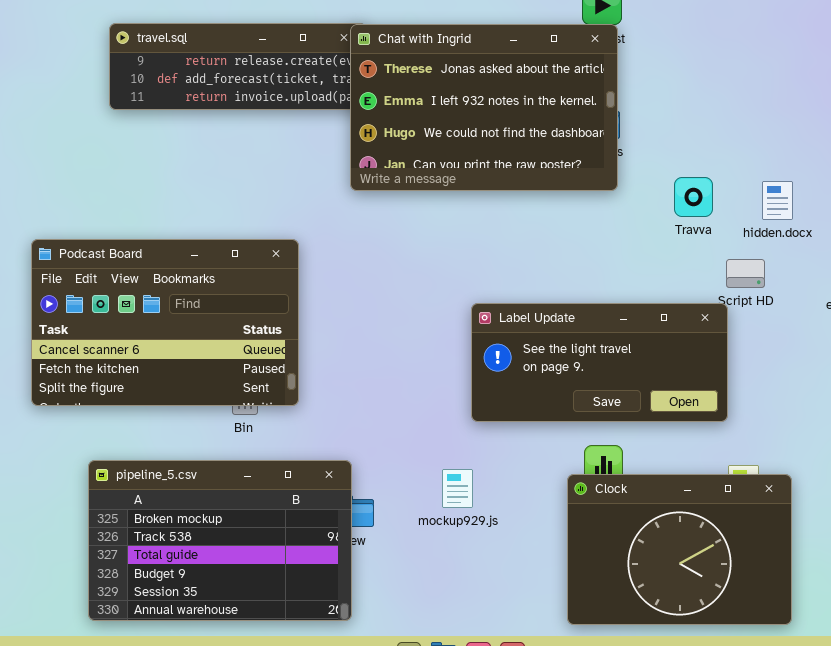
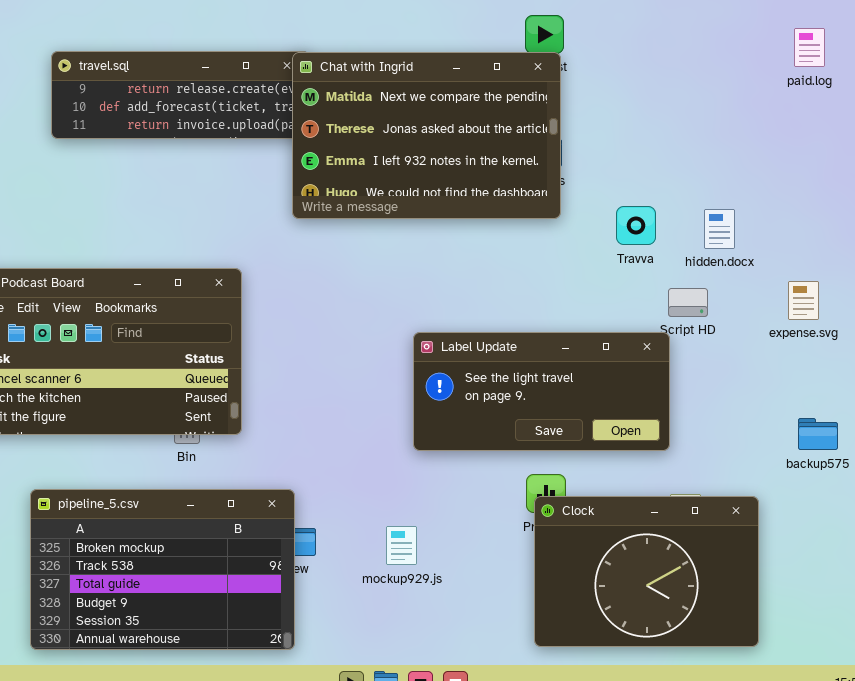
Chat with Ingrid: [350,24,618,191] -> [292,52,561,219], scrolled up 1 row
mockup929.js: [442,469,473,508] -> [386,526,417,565], moved
Clock: [567,474,792,625] -> [534,496,759,647], moved

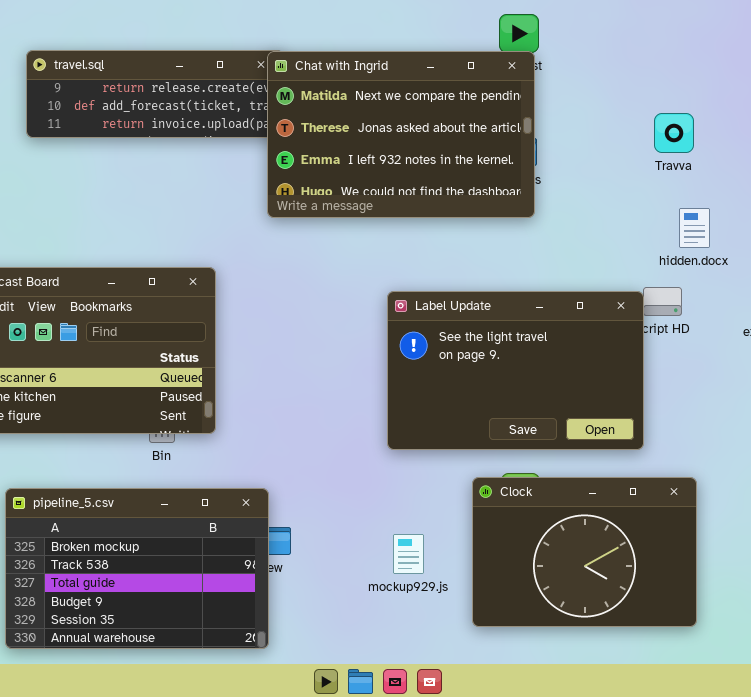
Travva: [616,206,656,245] -> [654,113,694,153], moved
Label Update: [413,332,670,451] -> [387,291,644,450], resized
Clock: [534,496,759,647] -> [472,477,697,627], moved
mockup929.js: [386,526,417,565] -> [393,534,424,574], moved

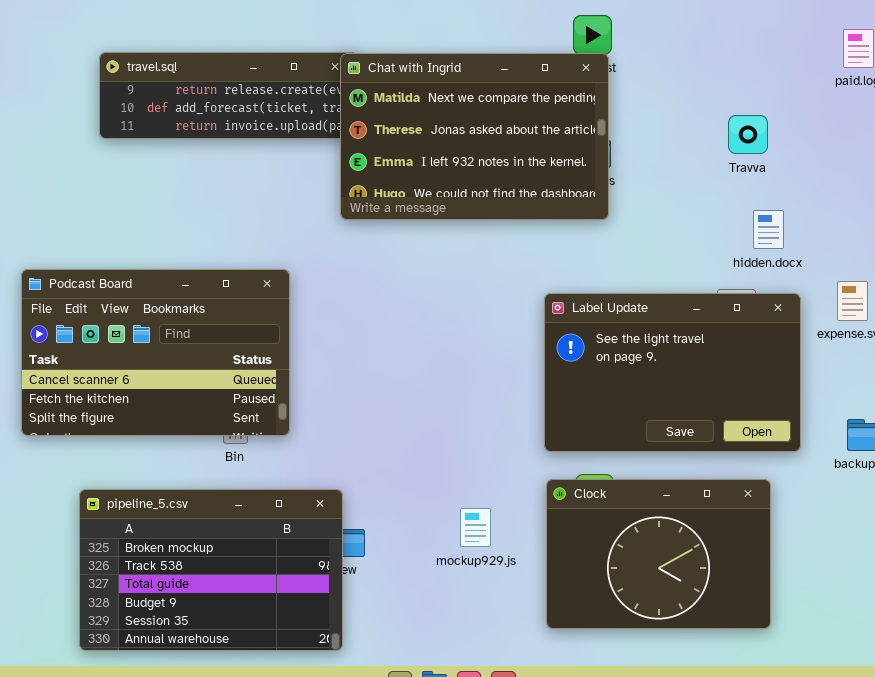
Label Update: [387,291,644,450] -> [544,293,801,452], moved
mockup929.js: [393,534,424,574] -> [460,508,491,547], moved

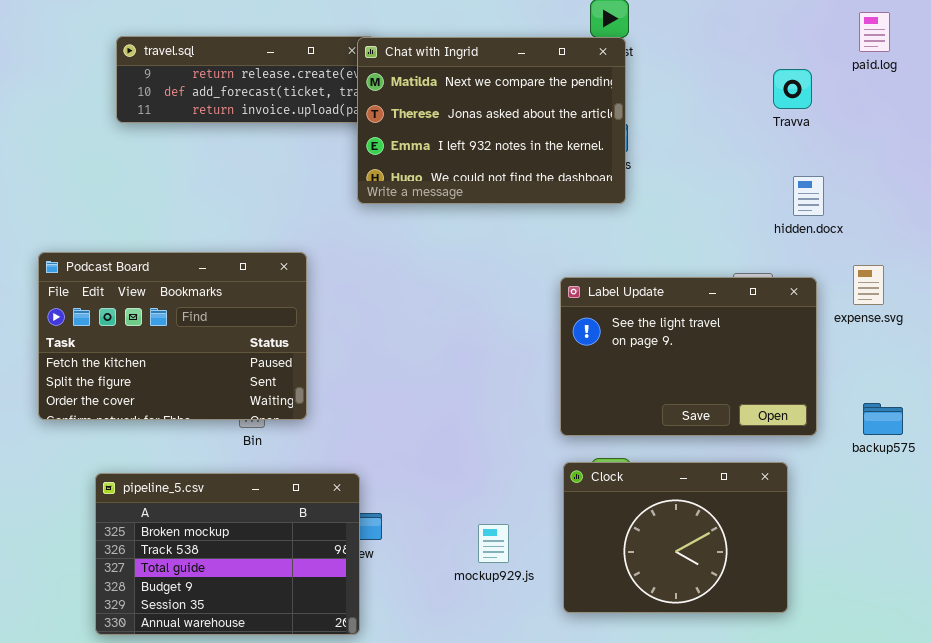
Travva: [728,115,768,154] -> [773,69,812,109], moved
hidden.docx: [753,210,784,249] -> [793,176,824,216], moved
Podcast Board: [21,269,290,436] -> [38,252,307,420], scrolled down 1 row
mockup929.js: [460,508,491,547] -> [478,524,509,563], moved

